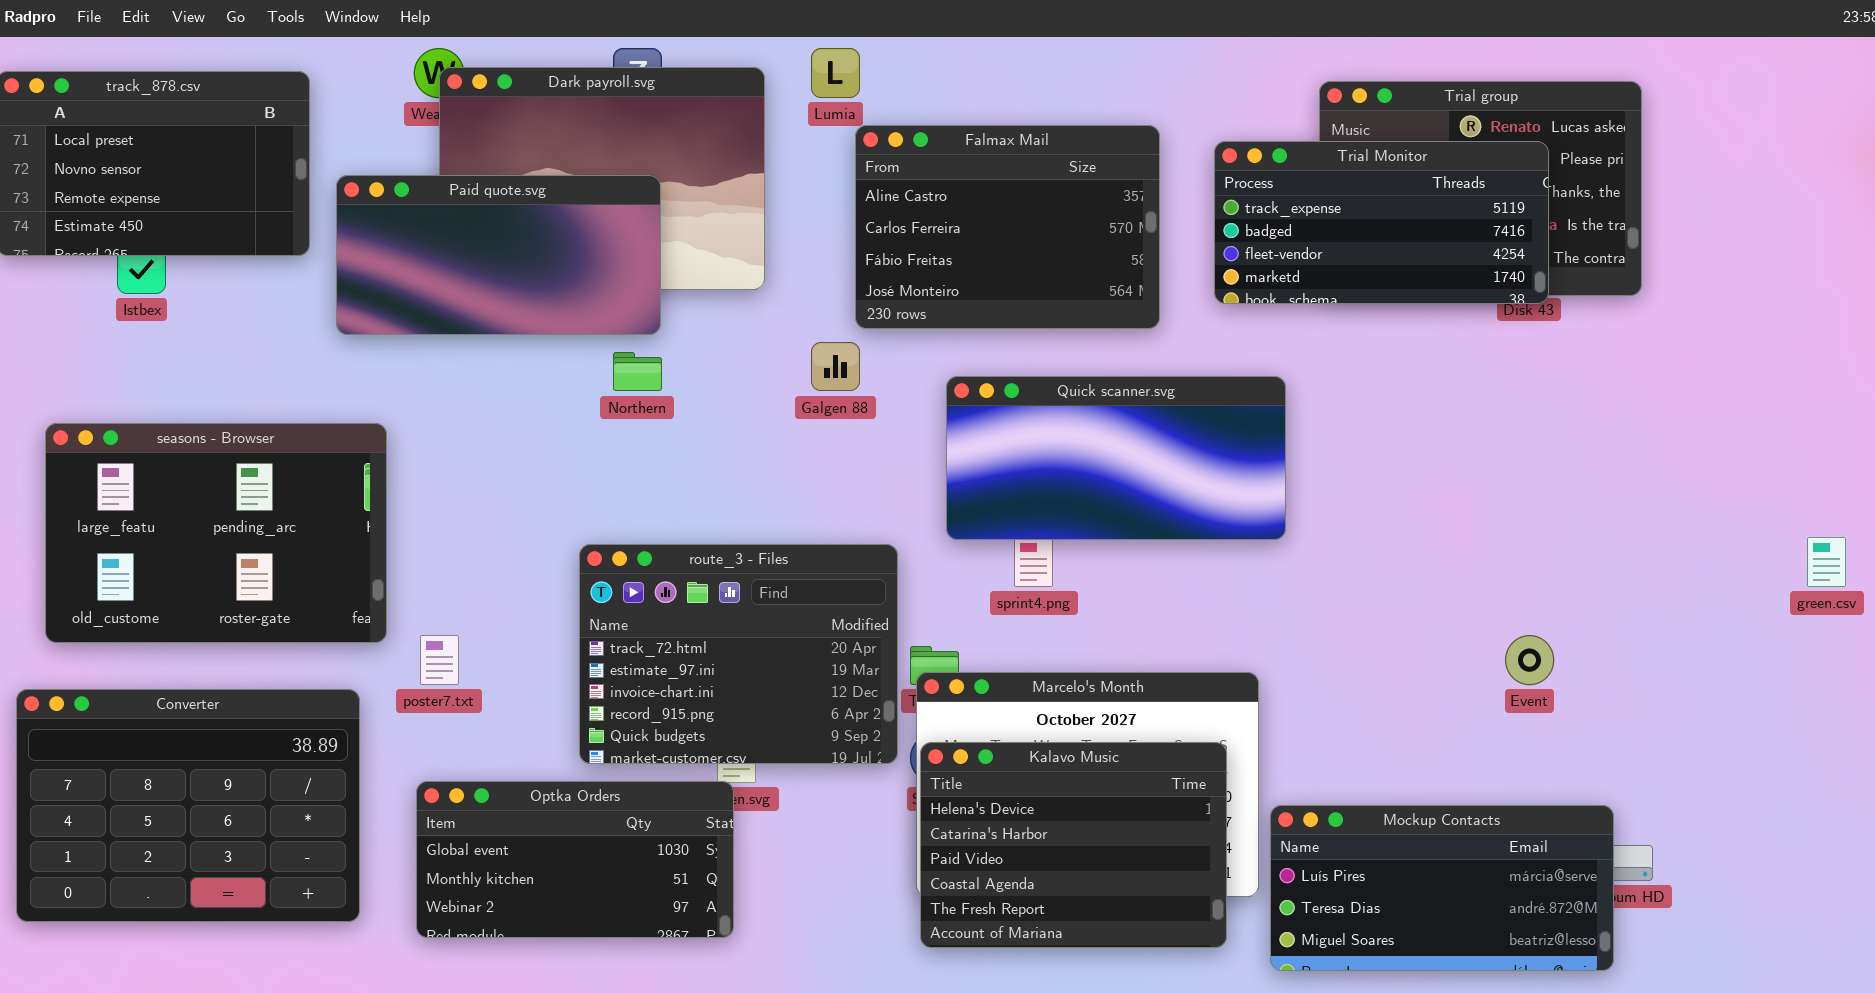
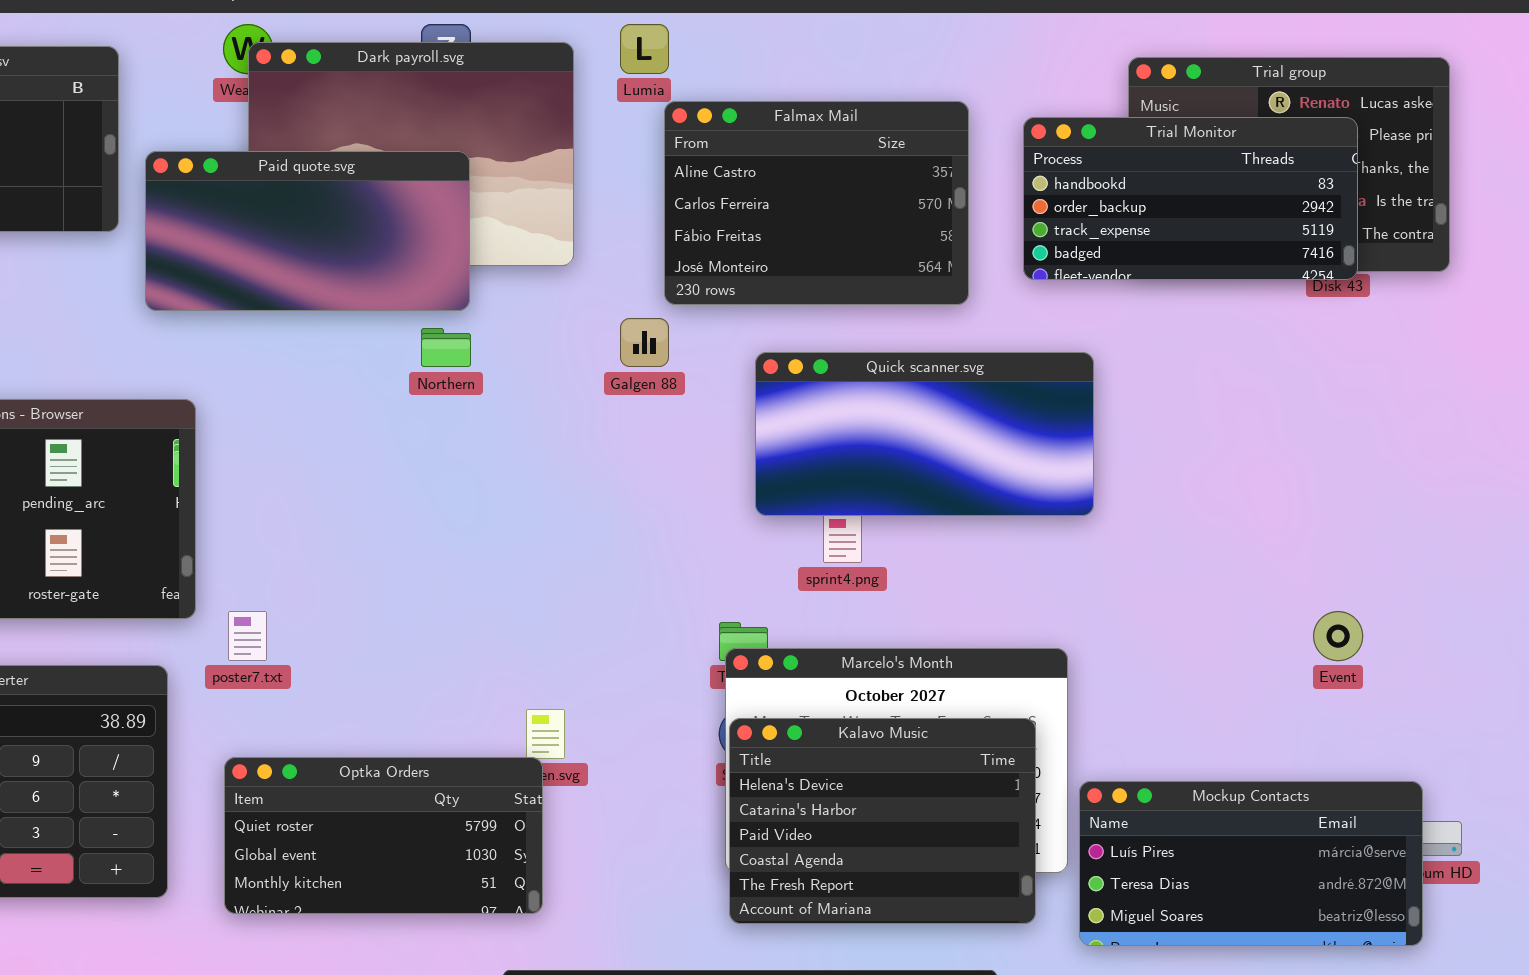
Trial Monitor: [1214,141,1549,304] -> [1023,117,1358,280], scrolled up 2 rows
route_3 - Files: [579,544,898,764] -> none, closed
Optka Orders: [416,781,734,938] -> [224,757,543,914], scrolled up 1 row

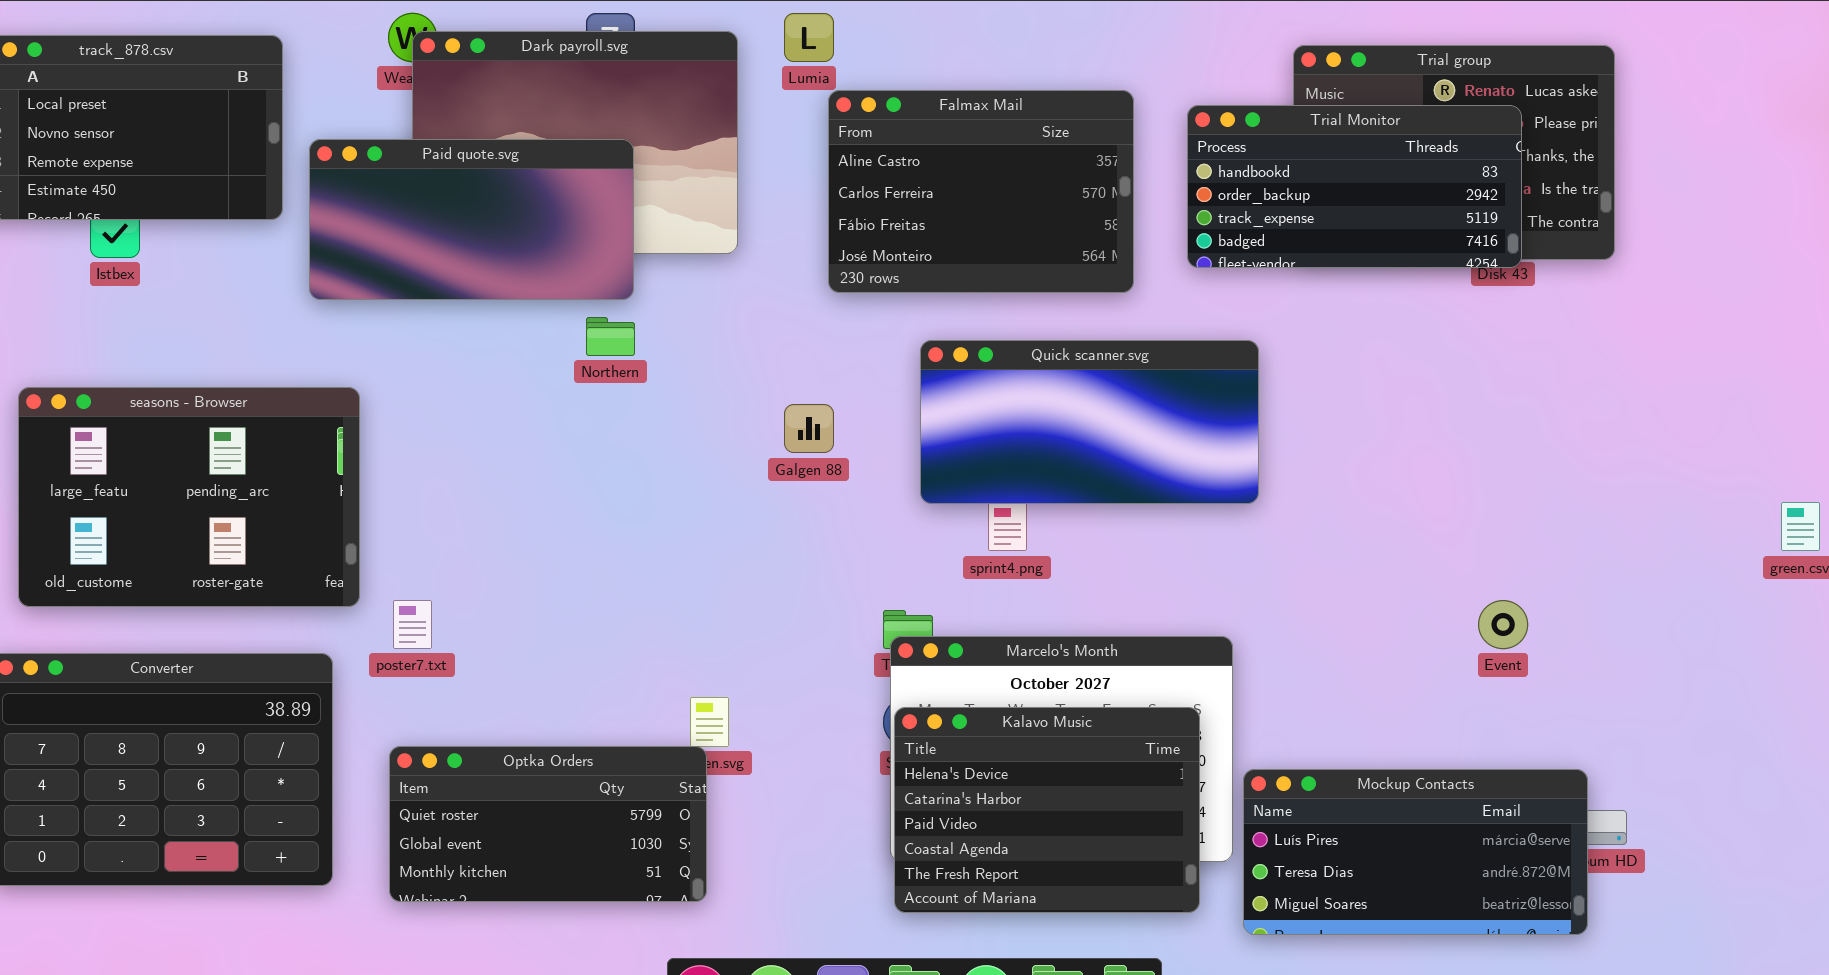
Galgen 88: [620,318,669,367] -> [784,404,834,453], moved

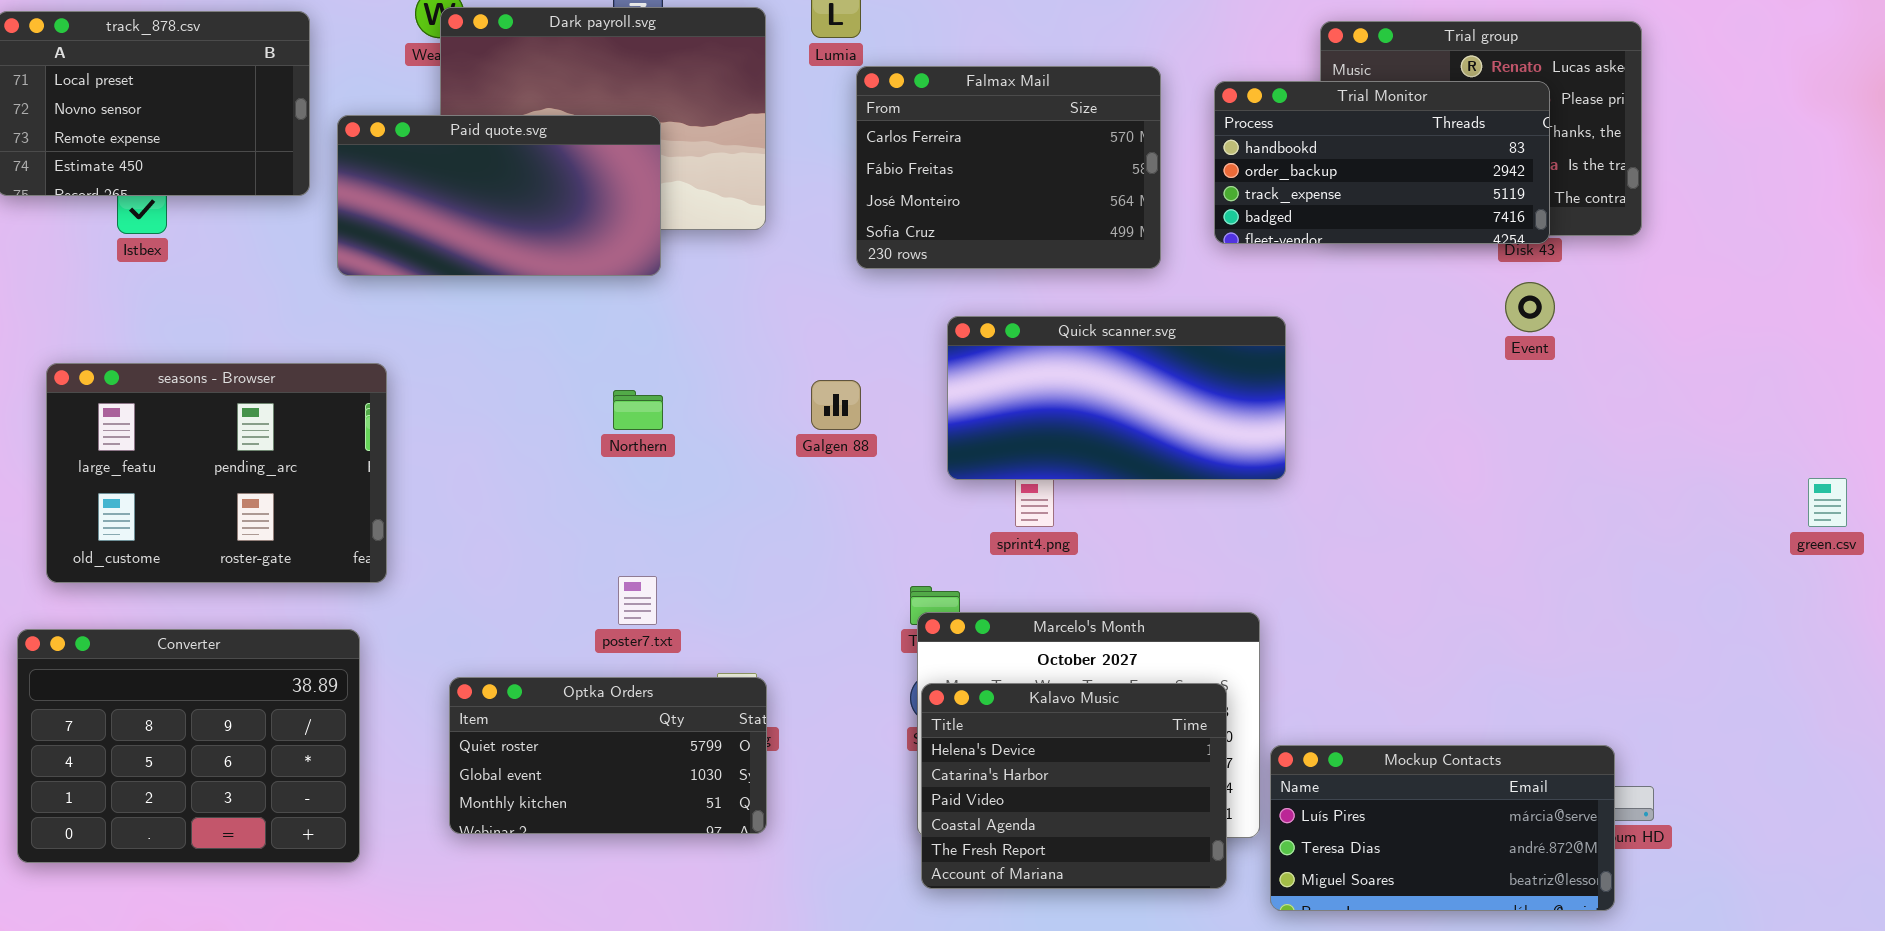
Falmax Mail: [828,90,1134,293] -> [856,66,1161,269], scrolled down 1 row
Northern: [586,317,635,356] -> [613,390,663,430], moved
poster7.txt: [393,600,432,649] -> [618,576,657,625], moved
Event: [1478,600,1528,649] -> [1505,282,1555,332], moved
Optka Orders: [389,746,707,902] -> [449,677,767,834], moved

